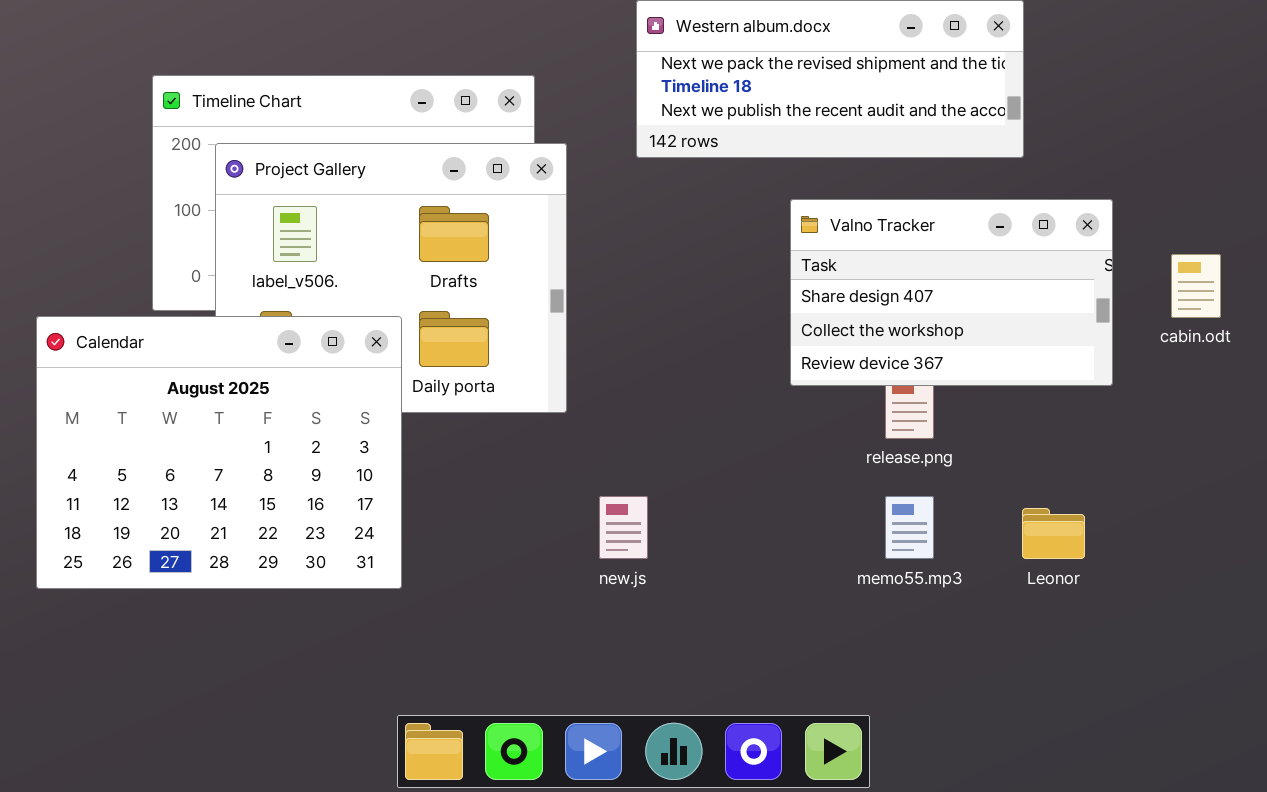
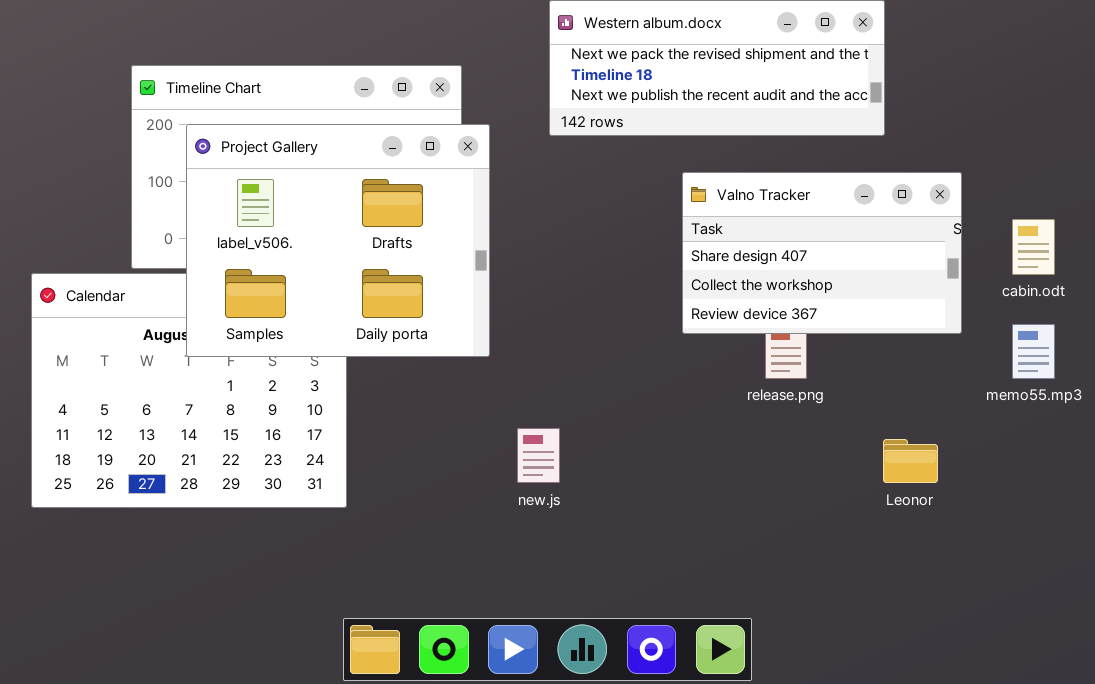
Project Gallery: [215,143,567,413] -> [186,124,490,357], raised
memo55.mp3: [885,496,934,559] -> [1012,324,1055,379], moved

